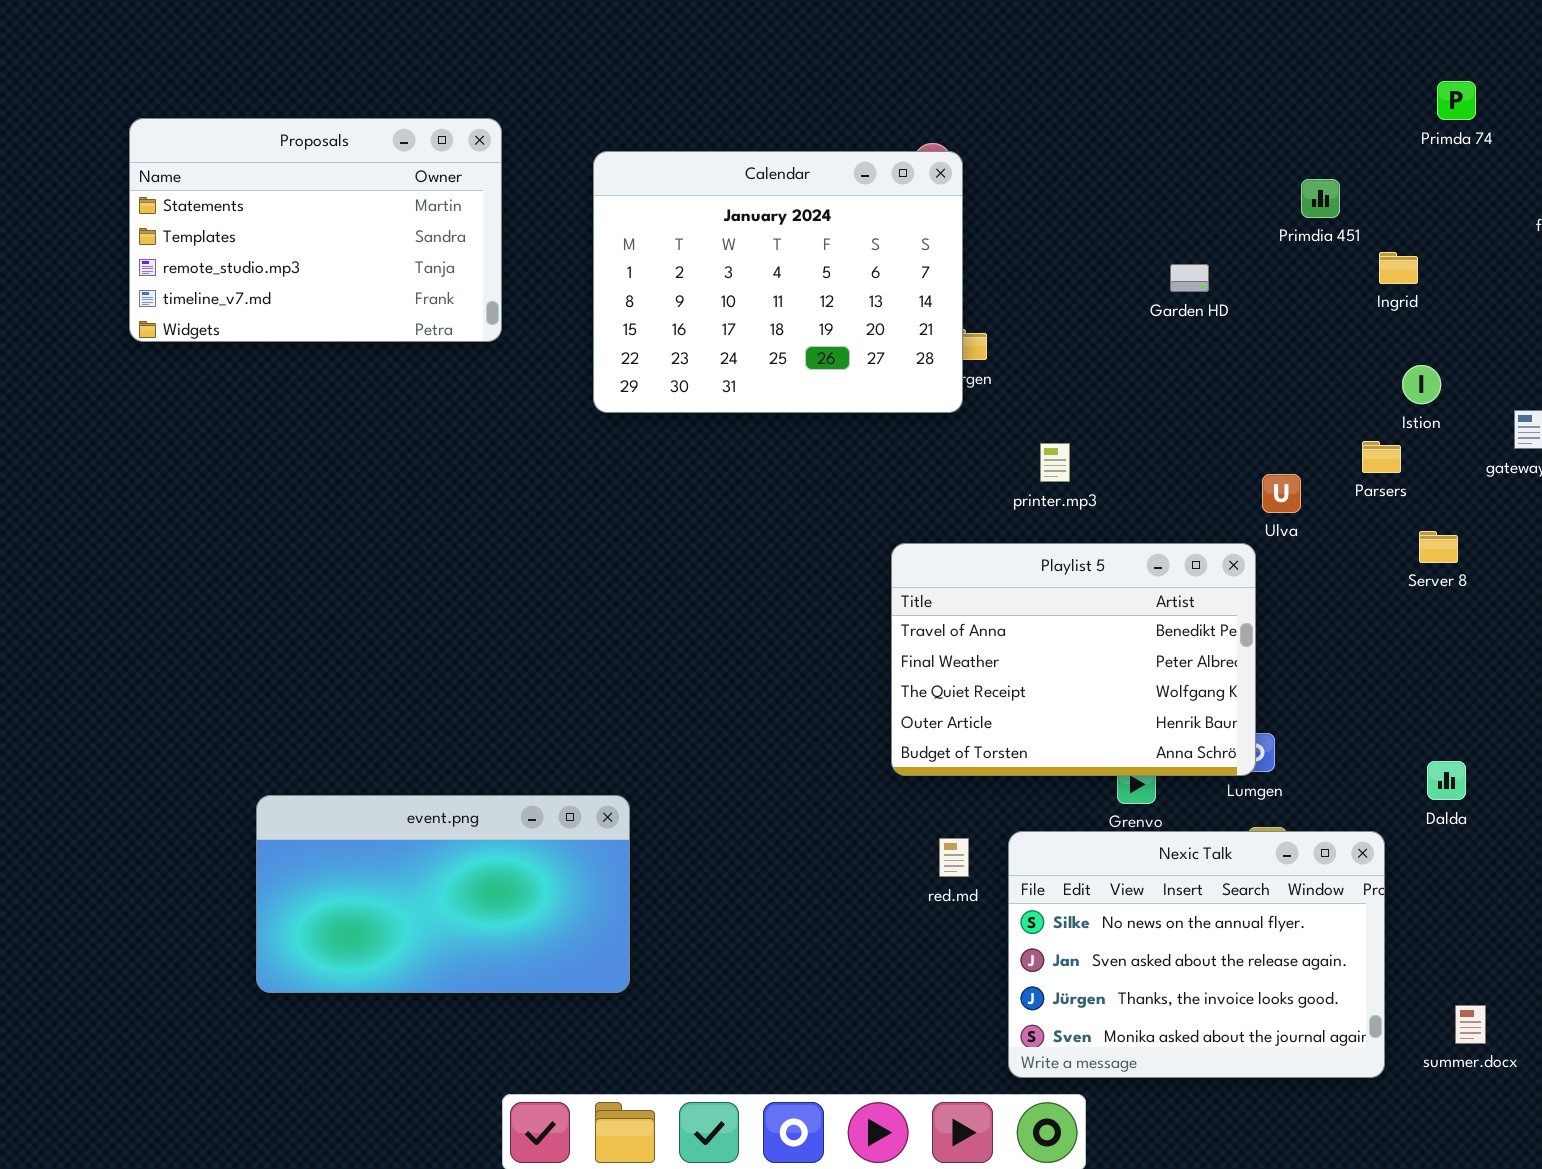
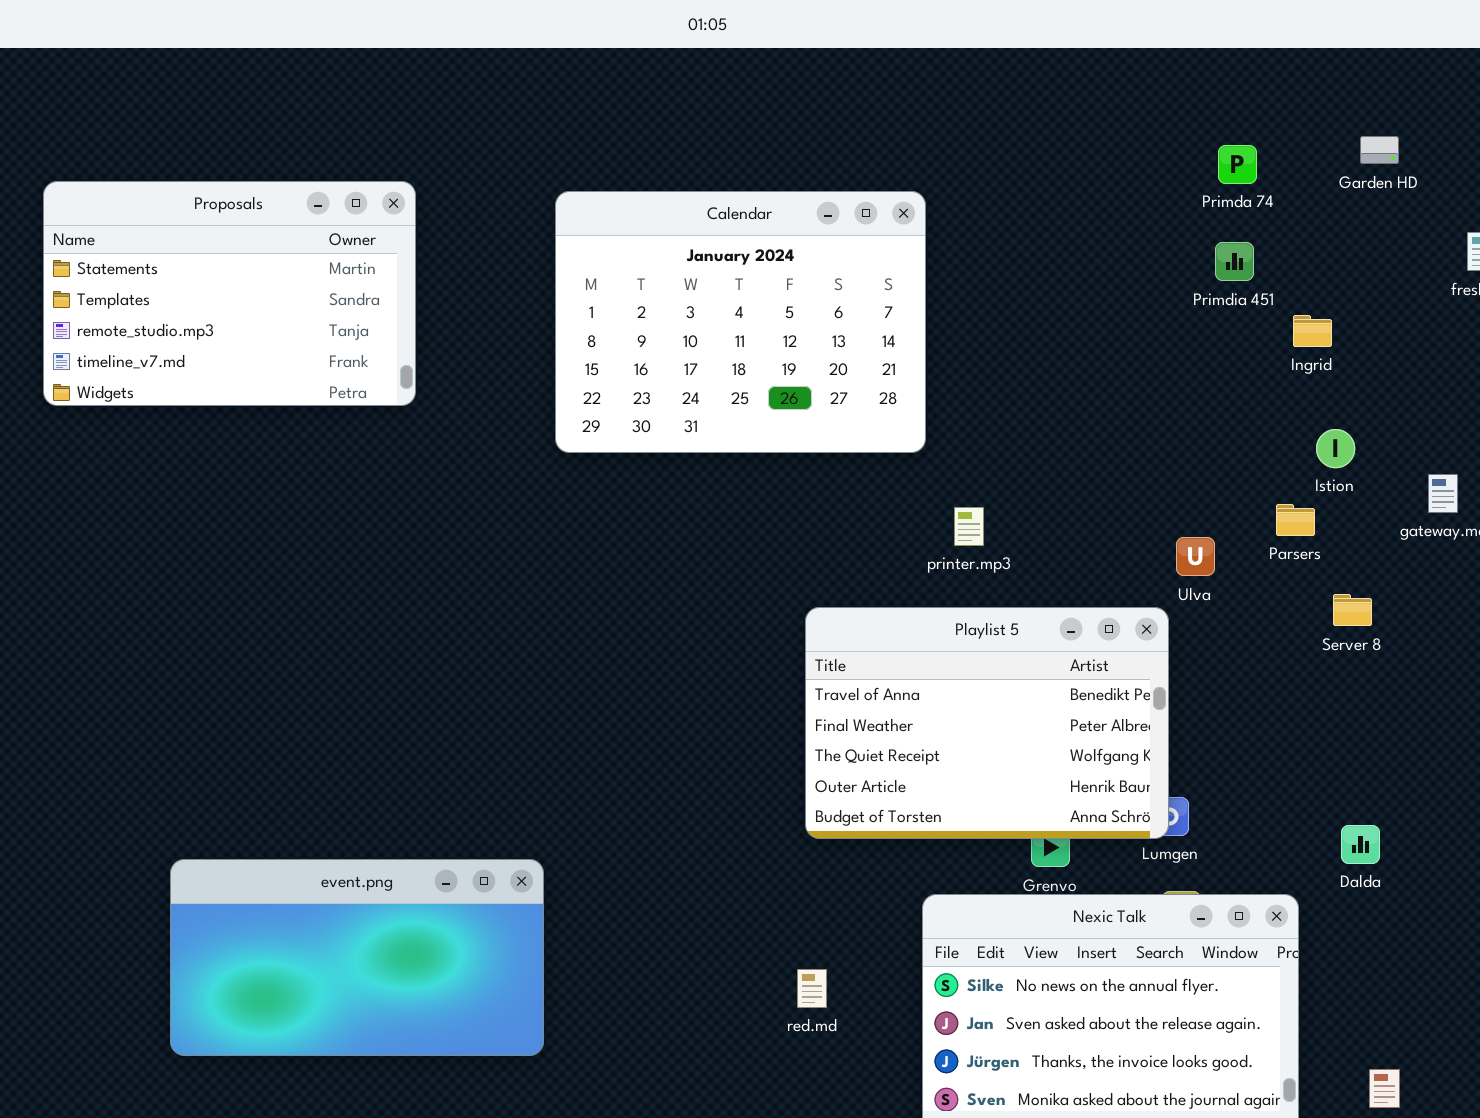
Primda 74: [1437,81,1476,120] -> [1218,145,1257,184], moved
Calendar: [593,151,963,413] -> [555,191,926,453], moved
Garden HD: [1170,264,1209,292] -> [1360,136,1399,164], moved
red.md: [939,838,969,877] -> [797,969,827,1008], moved

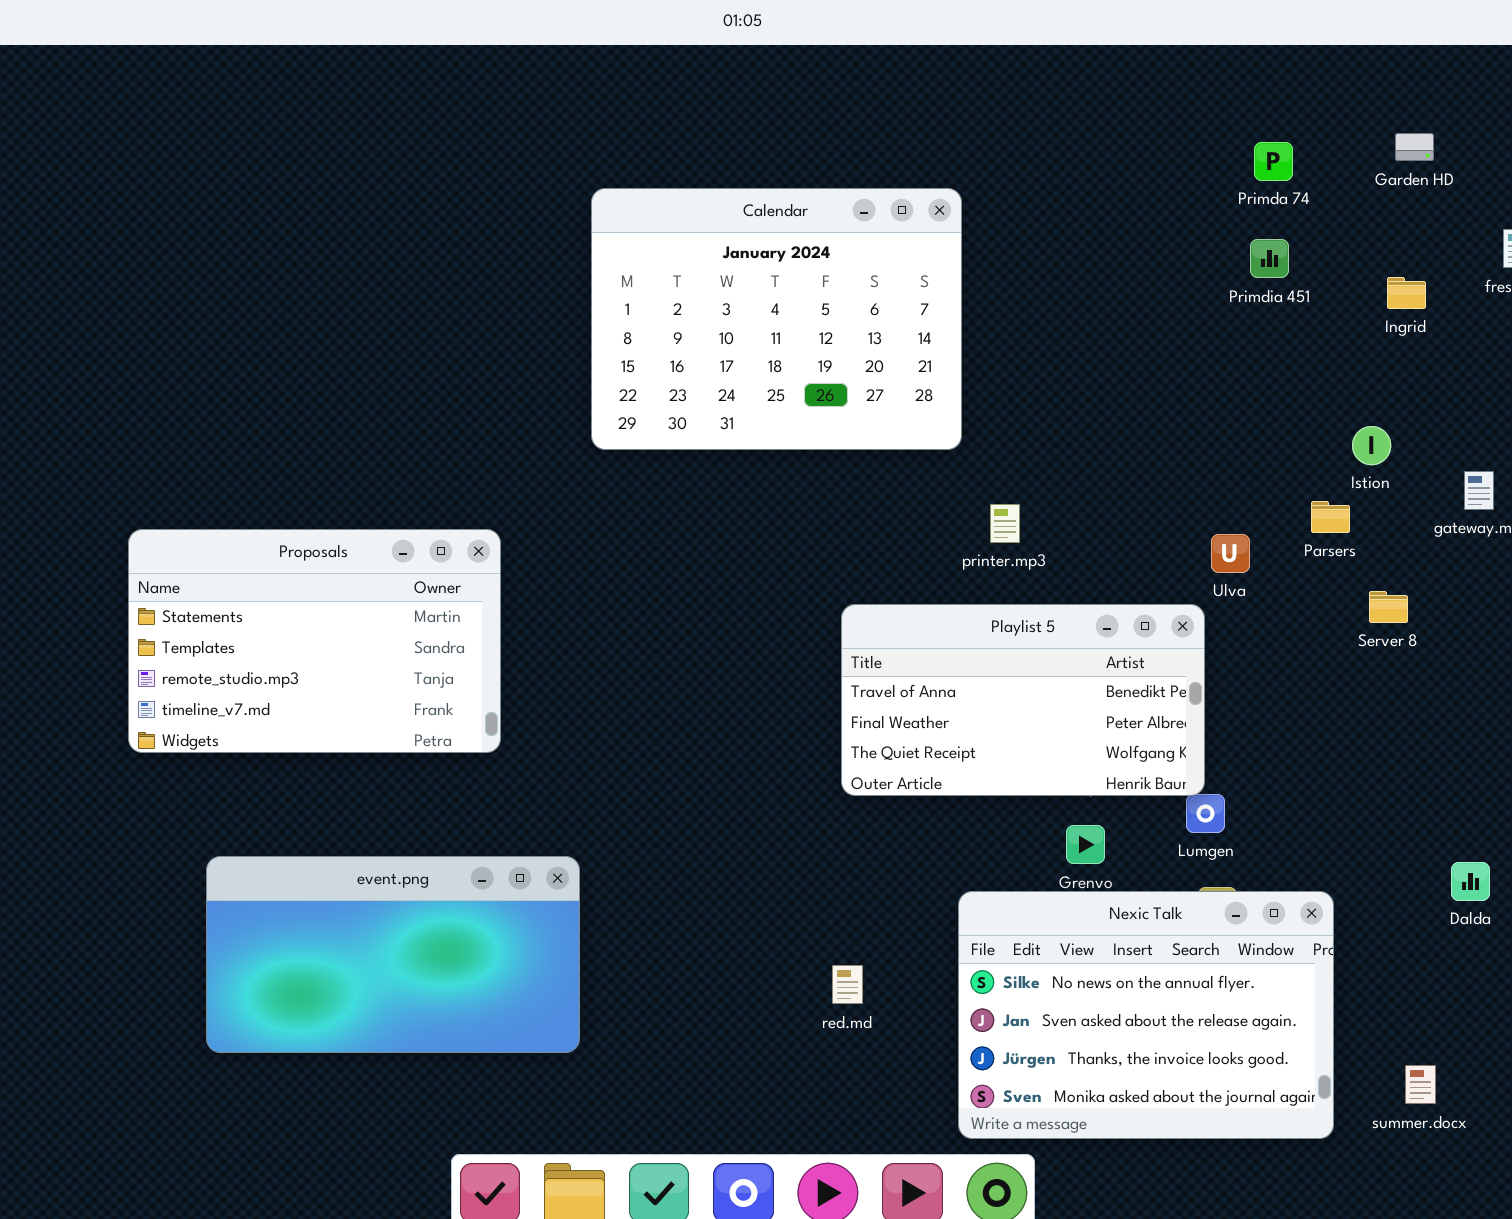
Proposals: [43,181,416,406] -> [128,529,501,753], moved
Ingrid: [1293,315,1332,347] -> [1387,277,1426,309], moved
Playlist 5: [805,607,1169,839] -> [841,604,1205,796], resized
Dalda: [1341,825,1380,864] -> [1451,862,1490,901], moved

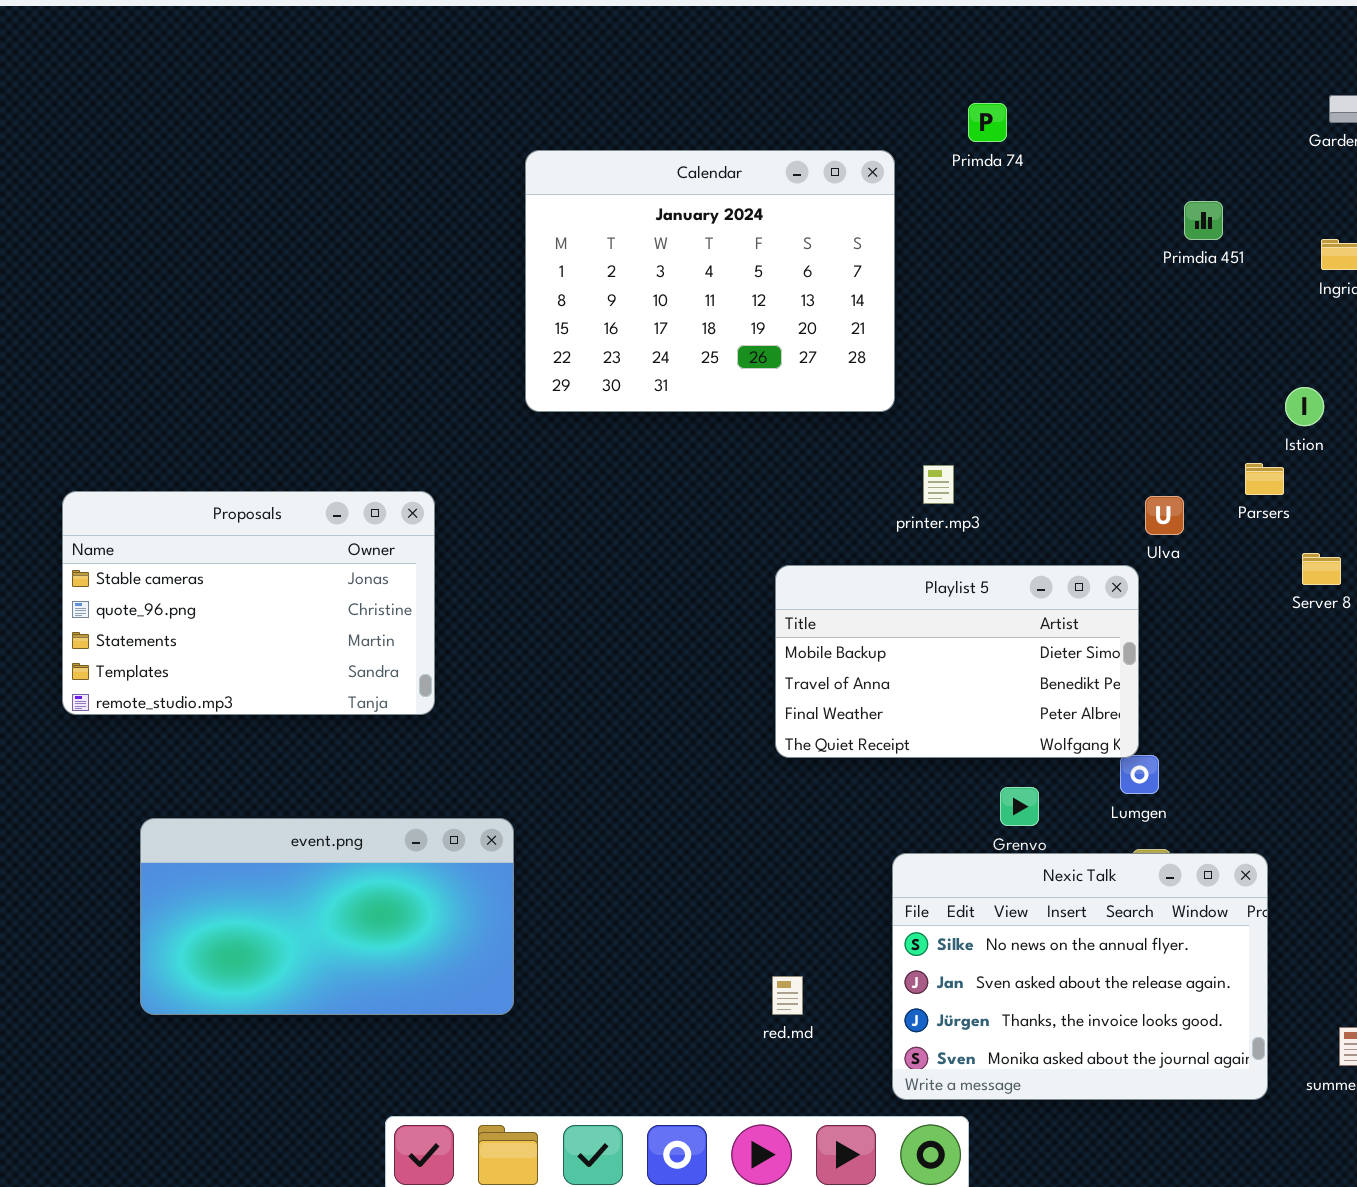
Primda 74: [1254,142,1293,181] -> [968,103,1007,142], moved
Proposals: [128,529,501,753] -> [62,491,435,715], scrolled up 2 rows
Playlist 5: [841,604,1205,796] -> [775,565,1139,758], scrolled up 1 row
red.md: [832,965,863,1004] -> [772,976,803,1015], moved

